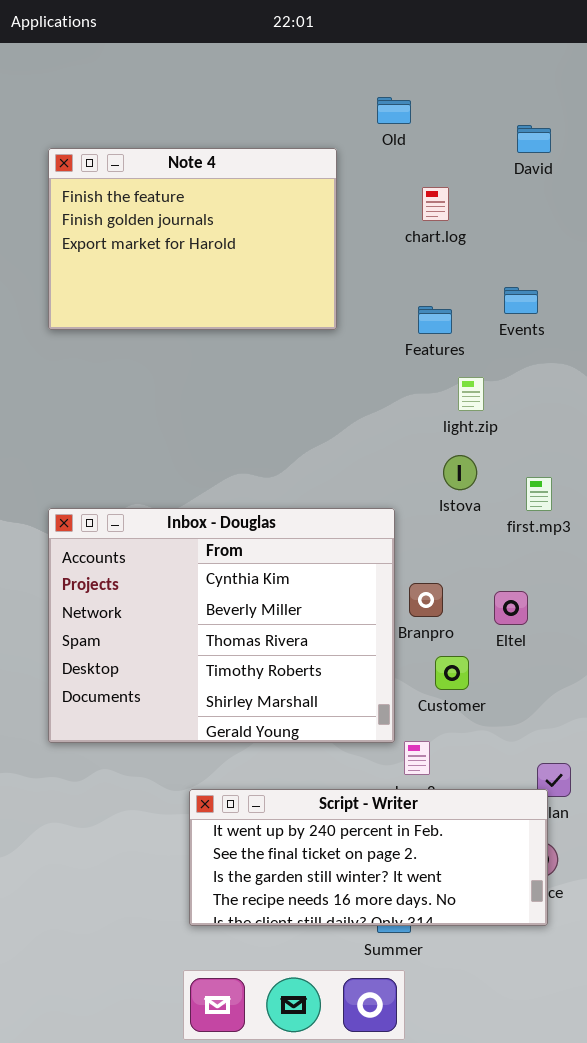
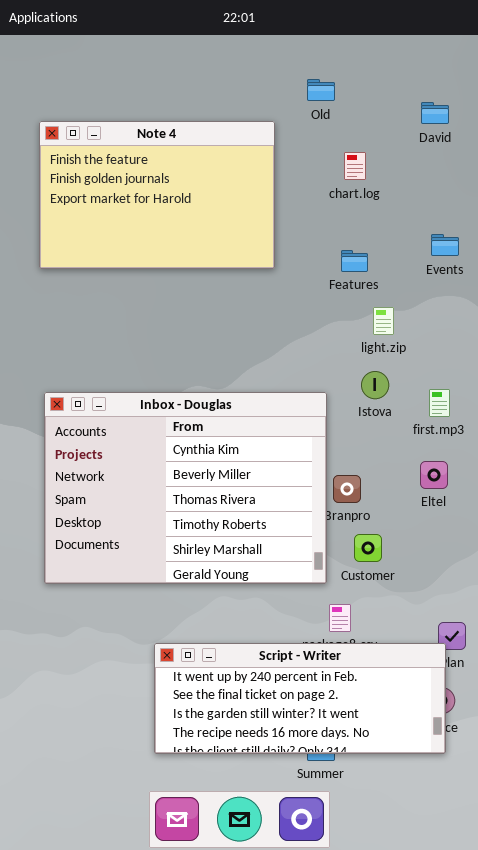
Events: [504,287,538,314] -> [431,234,459,256], moved
Inbox - Douglas: [48,508,395,743] -> [44,392,327,584], moved
Eltel: [494,591,528,625] -> [420,461,448,489], moved

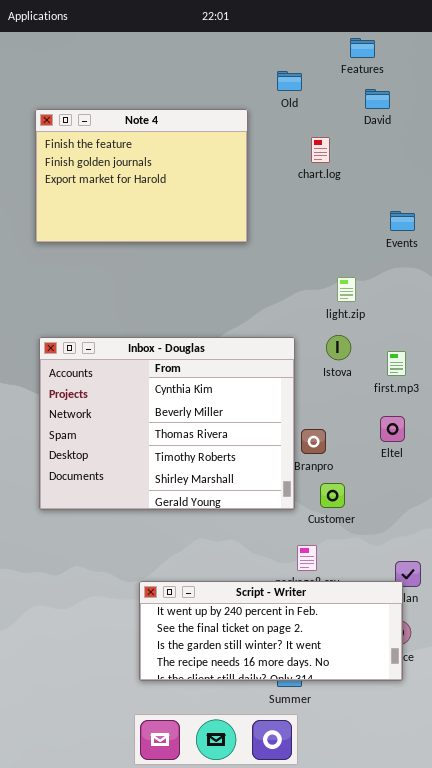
David: [421,102,449,124] -> [365,89,390,109], moved
Features: [341,250,368,272] -> [350,38,375,58], moved
Inbox - Douglas: [44,392,327,584] -> [39,337,295,510], moved

